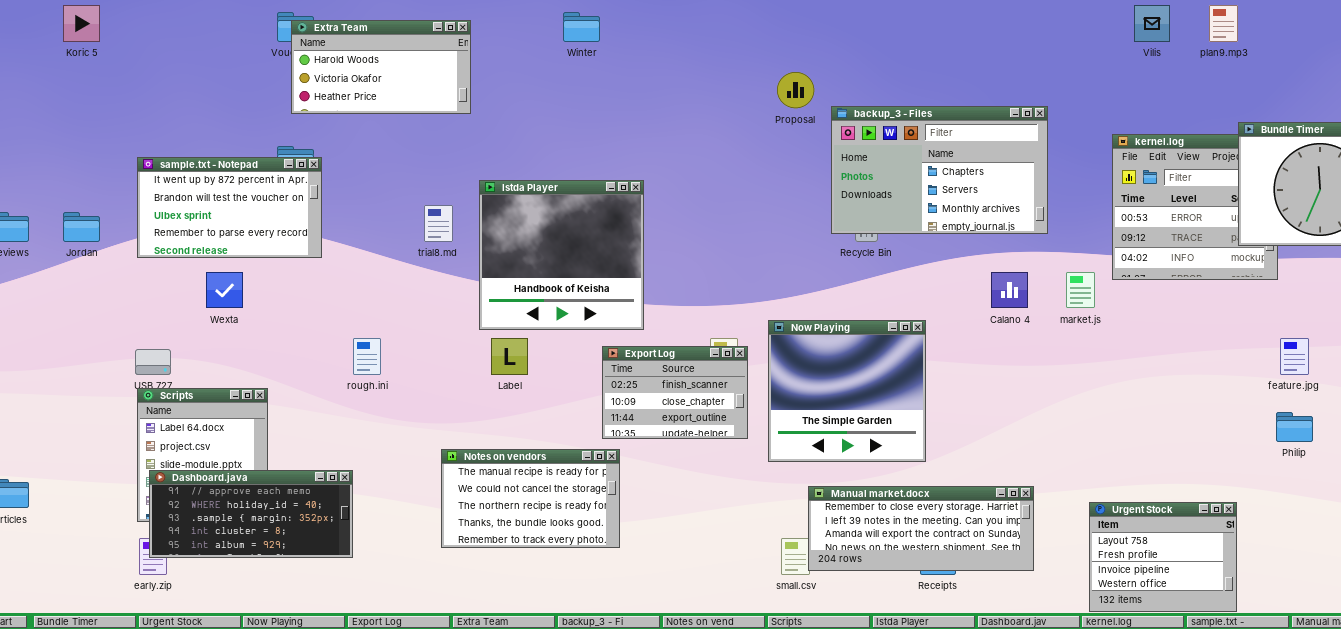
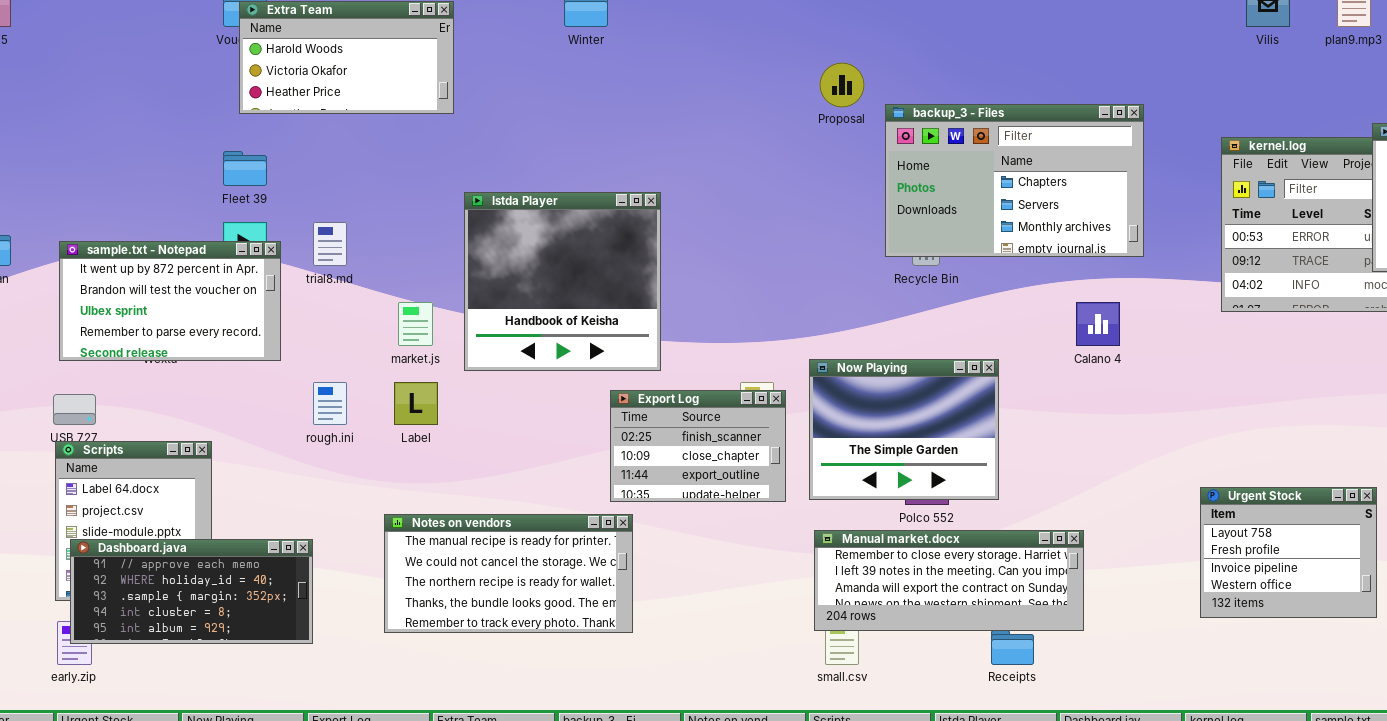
sample.txt - Notepad: [137,157,322,258] -> [59,241,281,361], moved
trial8.md: [424,205,453,242] -> [313,222,347,266], moved
market.js: [1066,272,1095,308] -> [398,302,433,346], moved
Now Playing: [768,320,926,462] -> [809,359,999,500], resized
Label: [491,338,528,375] -> [394,382,438,425], moved
Notes on vendors: [441,449,620,548] -> [384,514,633,633], resized
Manual market.docx: [808,486,1034,571] -> [814,530,1084,631], moved
Urgent Stock: [1089,502,1237,612] -> [1200,487,1377,618], moved

